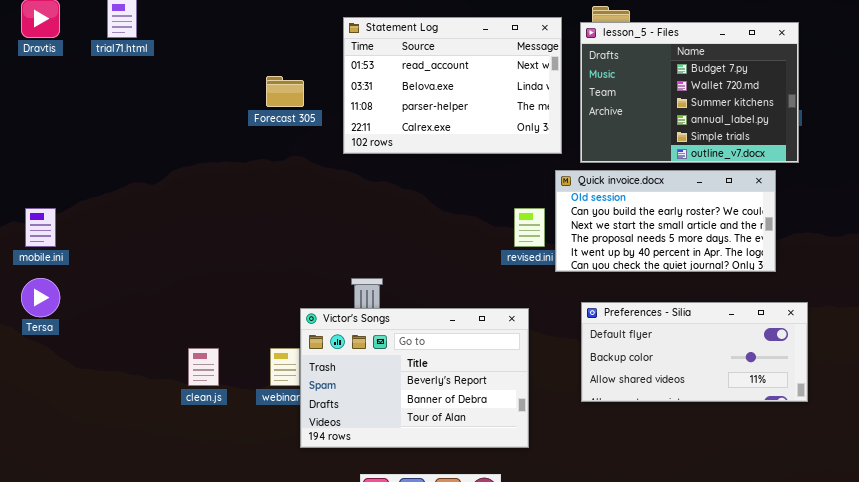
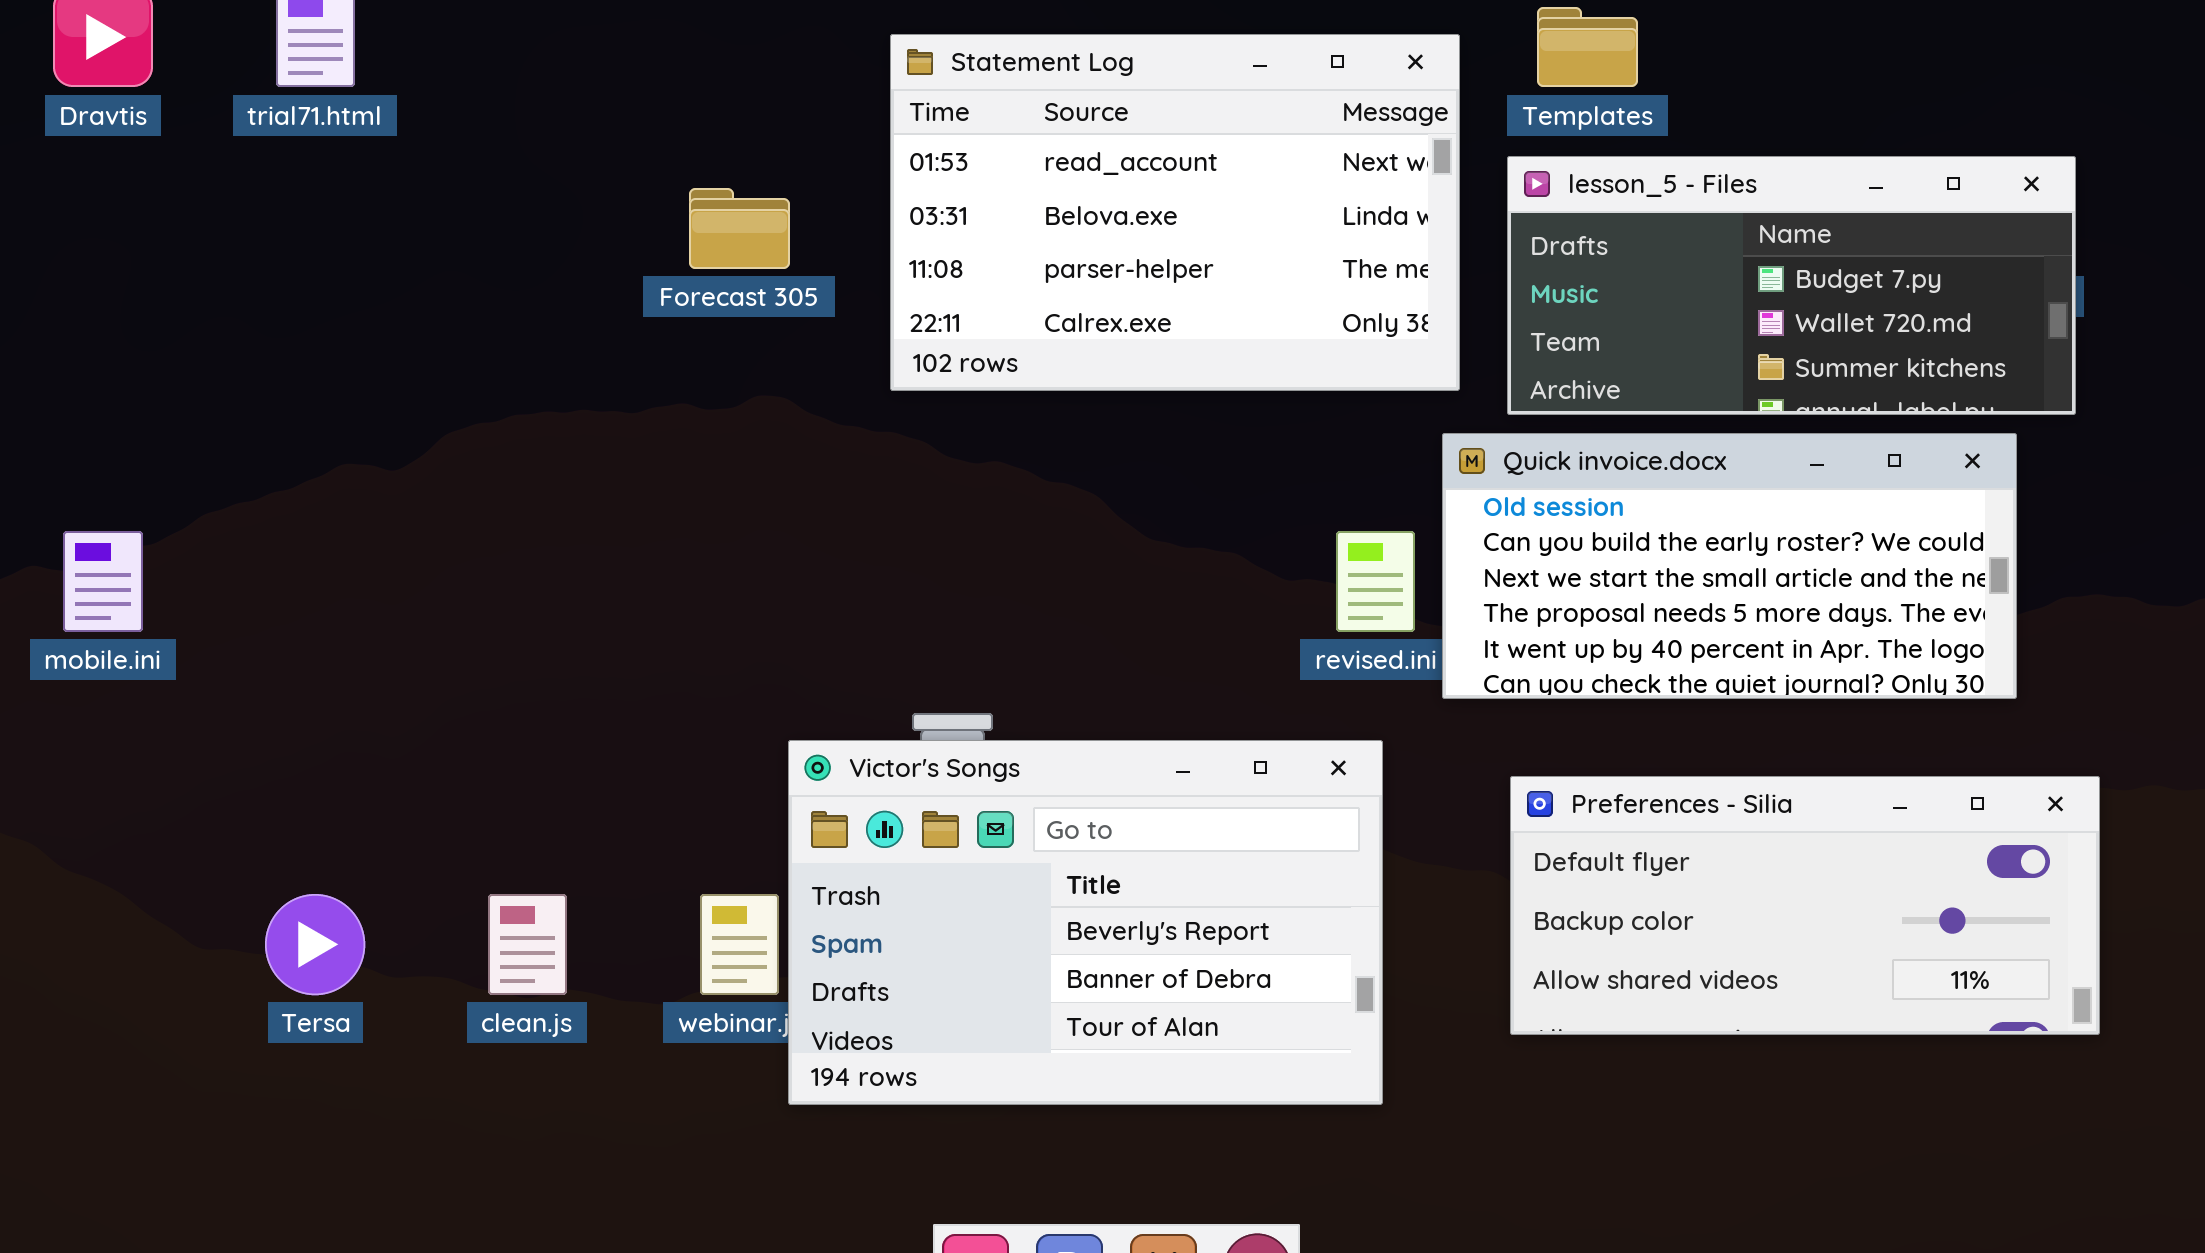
lesson_5 - Files: [580,22,799,163] -> [1507,156,2076,415], resized
Tersa: [21,278,60,317] -> [265,894,365,995], moved
Victor's Songs: [300,308,529,448] -> [788,740,1383,1105], moved

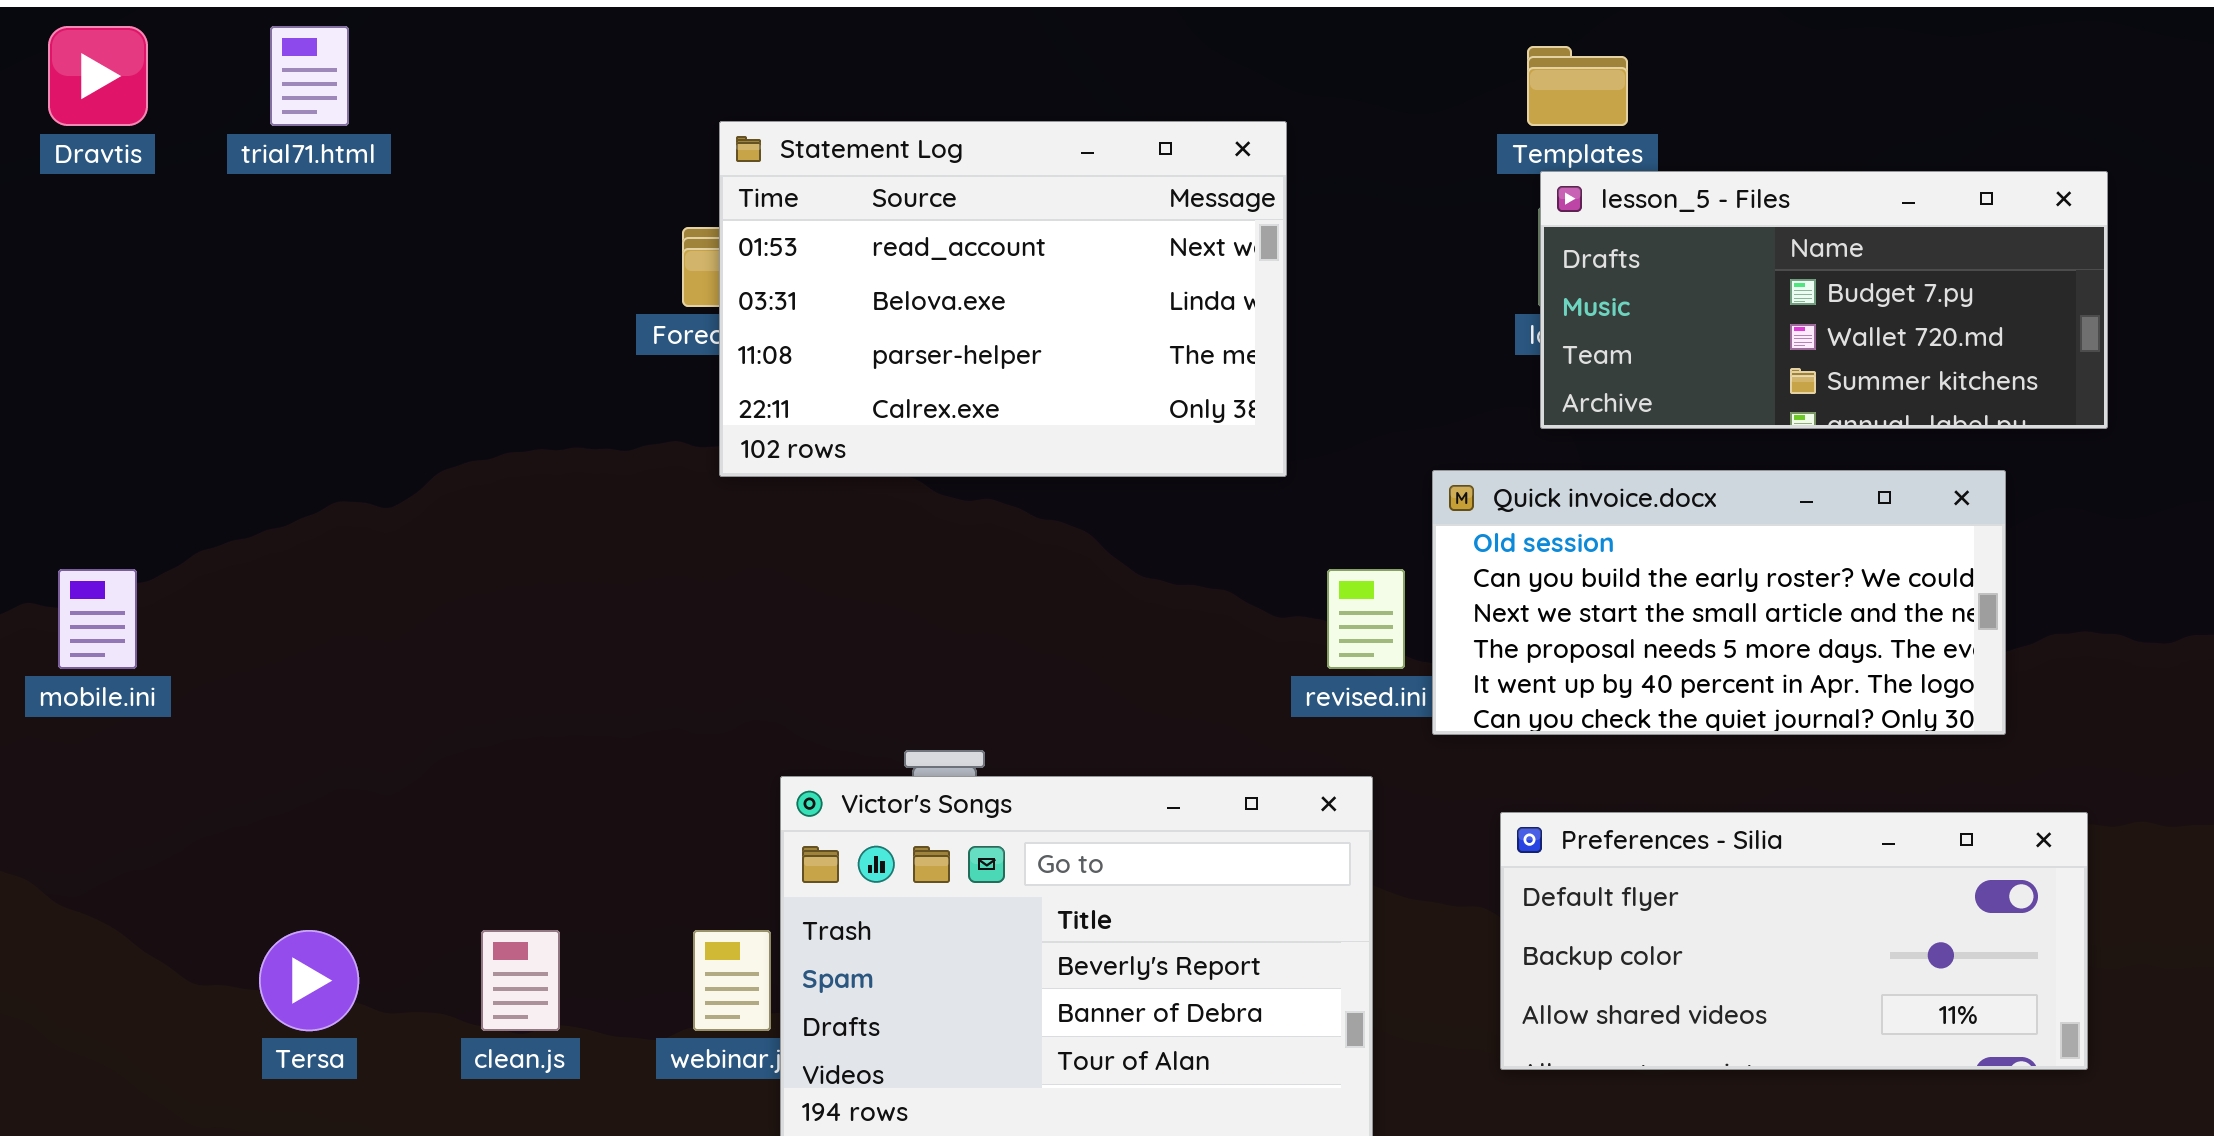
Statement Log: [890,34,1460,391] -> [719,121,1287,477], moved
lesson_5 - Files: [1507,156,2076,415] -> [1540,171,2108,429], moved

